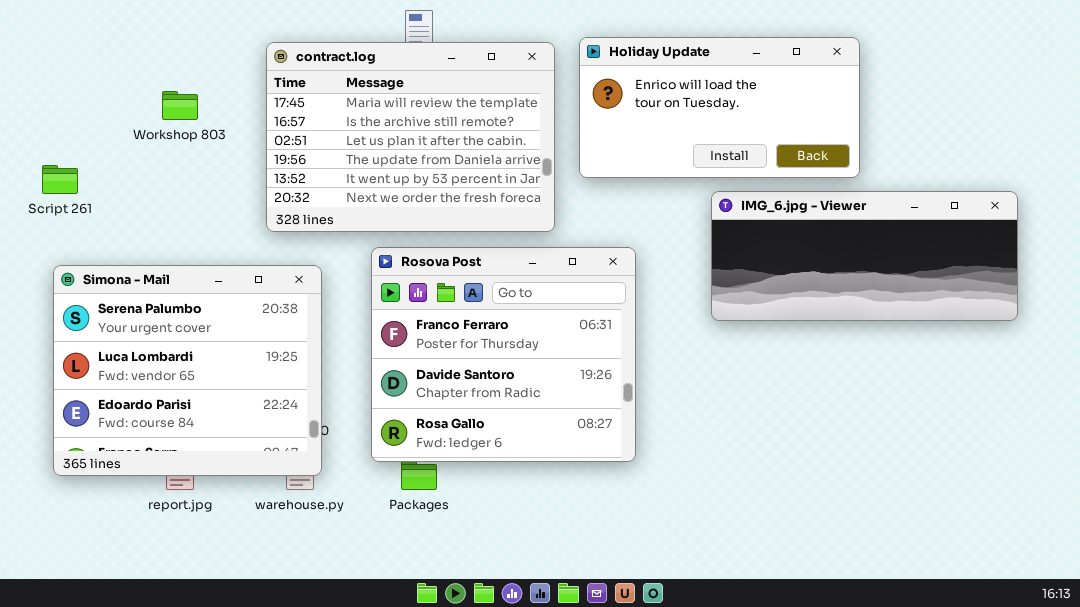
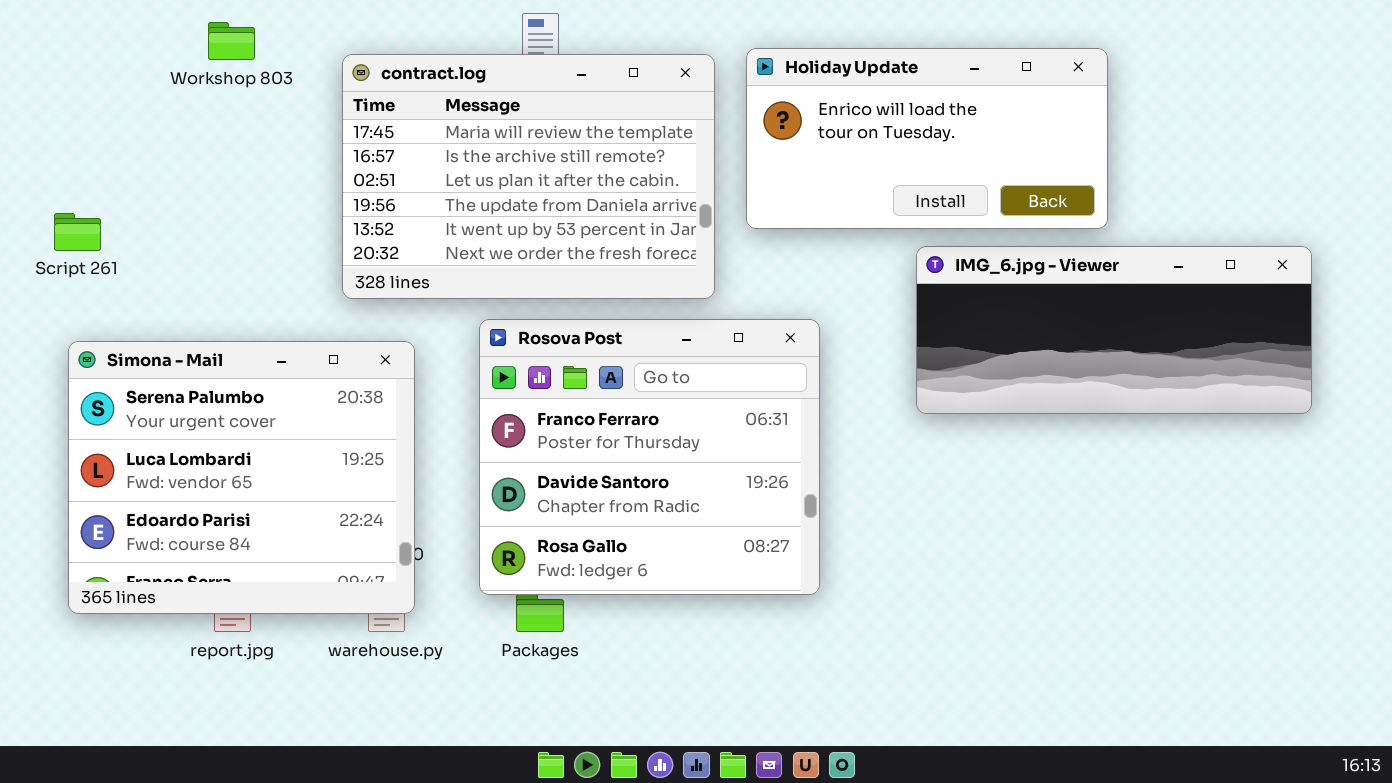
Workshop 803: [162,91,198,120] -> [208,22,255,60], moved

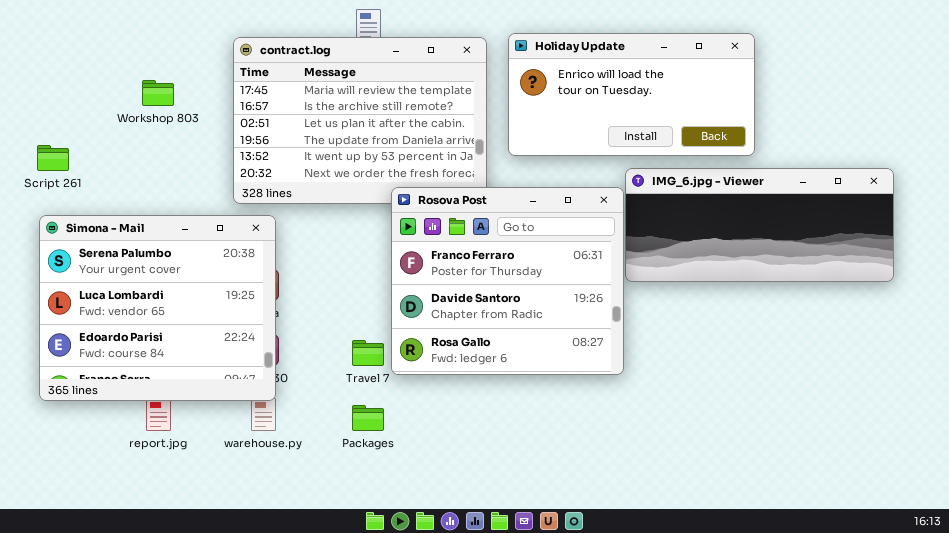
Workshop 803: [208,22,255,60] -> [142,80,174,106], moved
Rosova Post: [479,319,820,595] -> [391,187,624,375], moved
Simona - Mail: [68,341,415,614] -> [39,215,276,401], moved

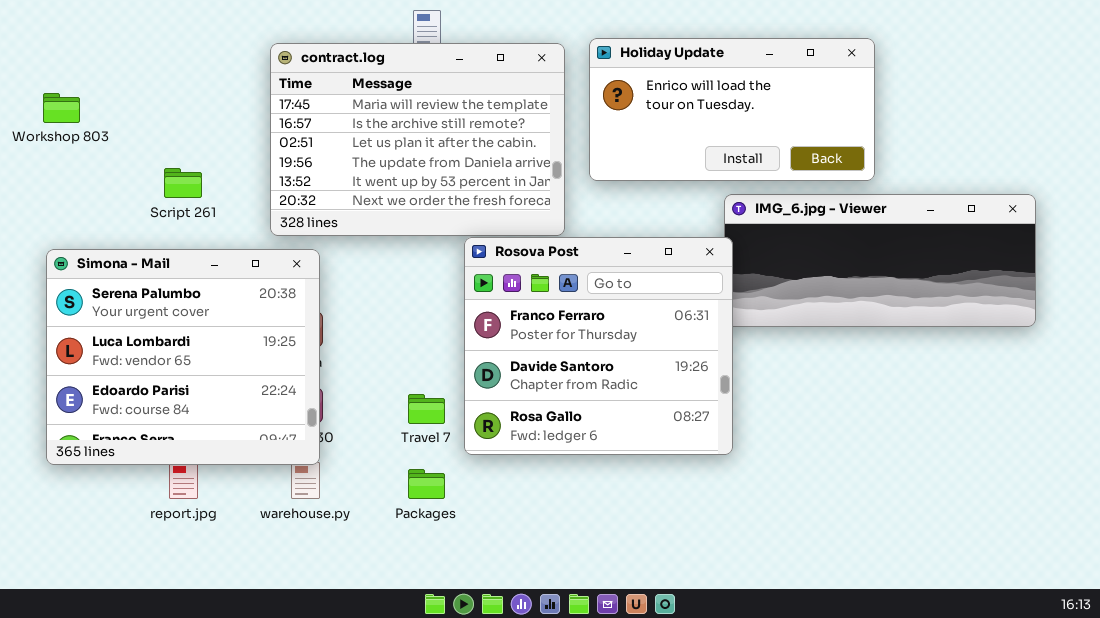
Workshop 803: [142,80,174,106] -> [43,93,80,123], moved
Script 261: [37,145,69,171] -> [164,168,202,198], moved
Rosova Post: [391,187,624,375] -> [464,237,733,455], moved

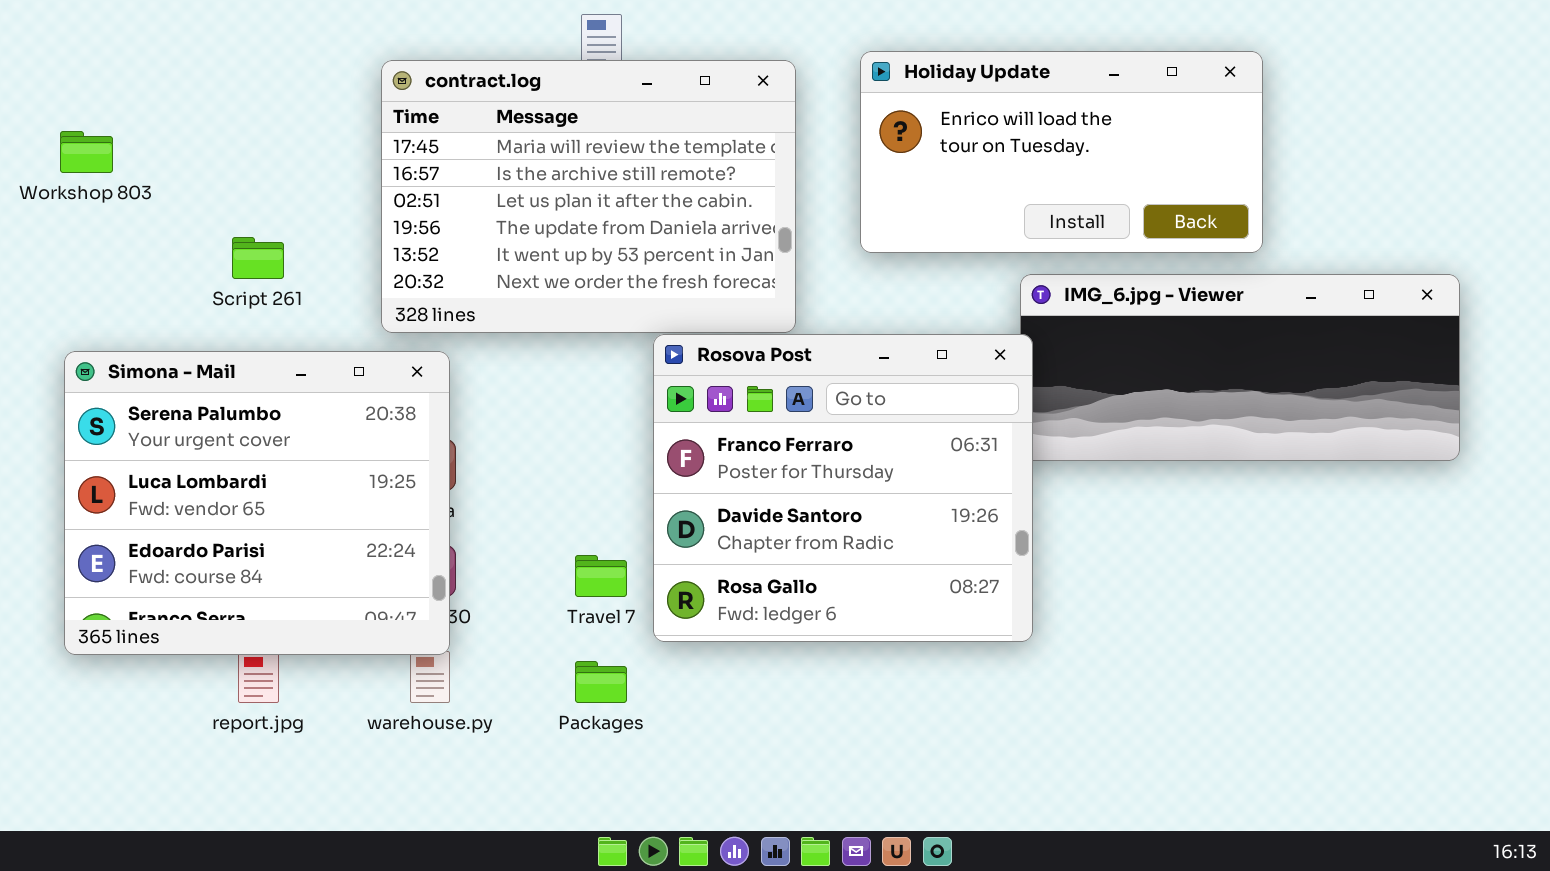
Holiday Update: [589,38,875,181] -> [860,51,1263,253], moved

